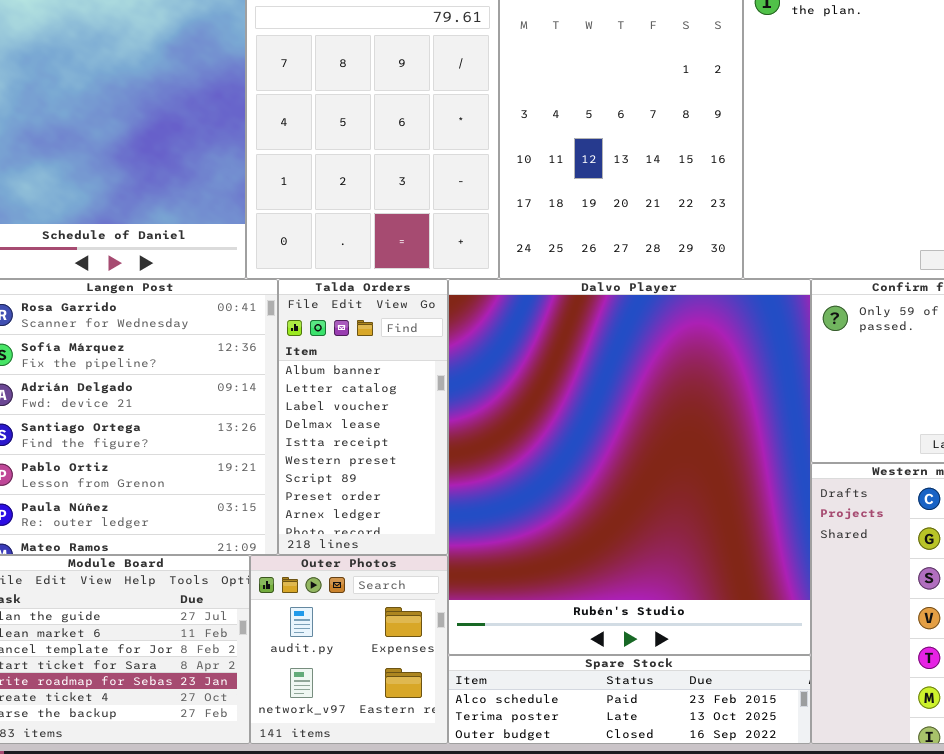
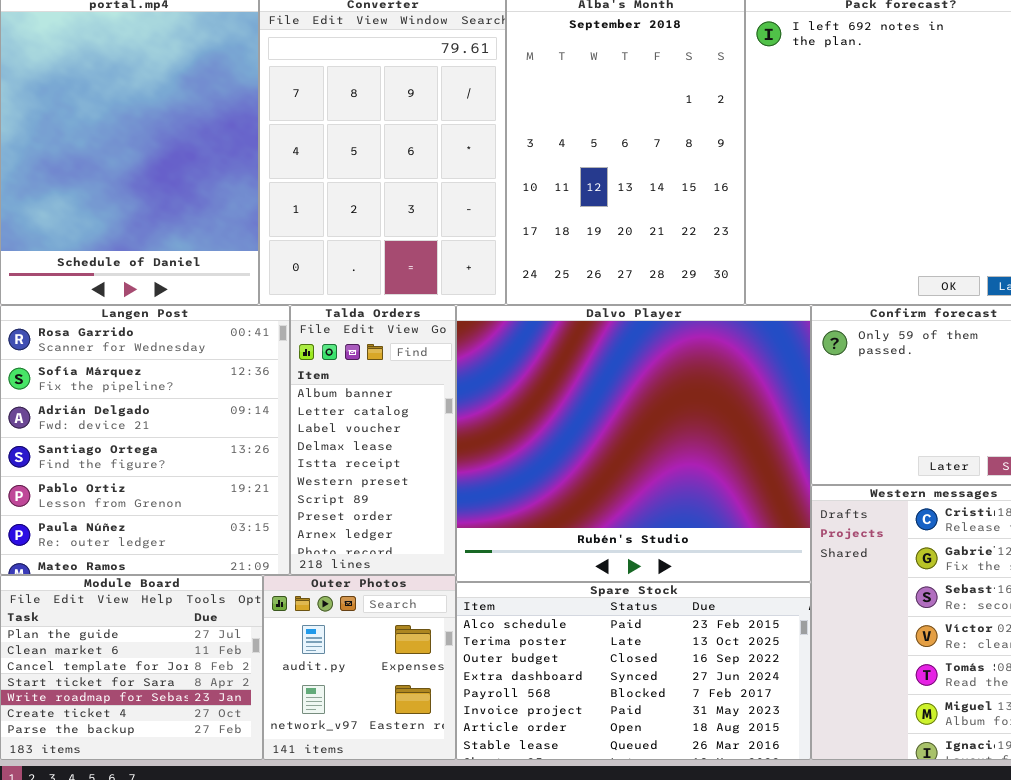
Dalvo Player: [448,279,811,655] -> [456,305,811,582], resized
Spare Stock: [448,655,811,744] -> [456,582,811,760], resized

